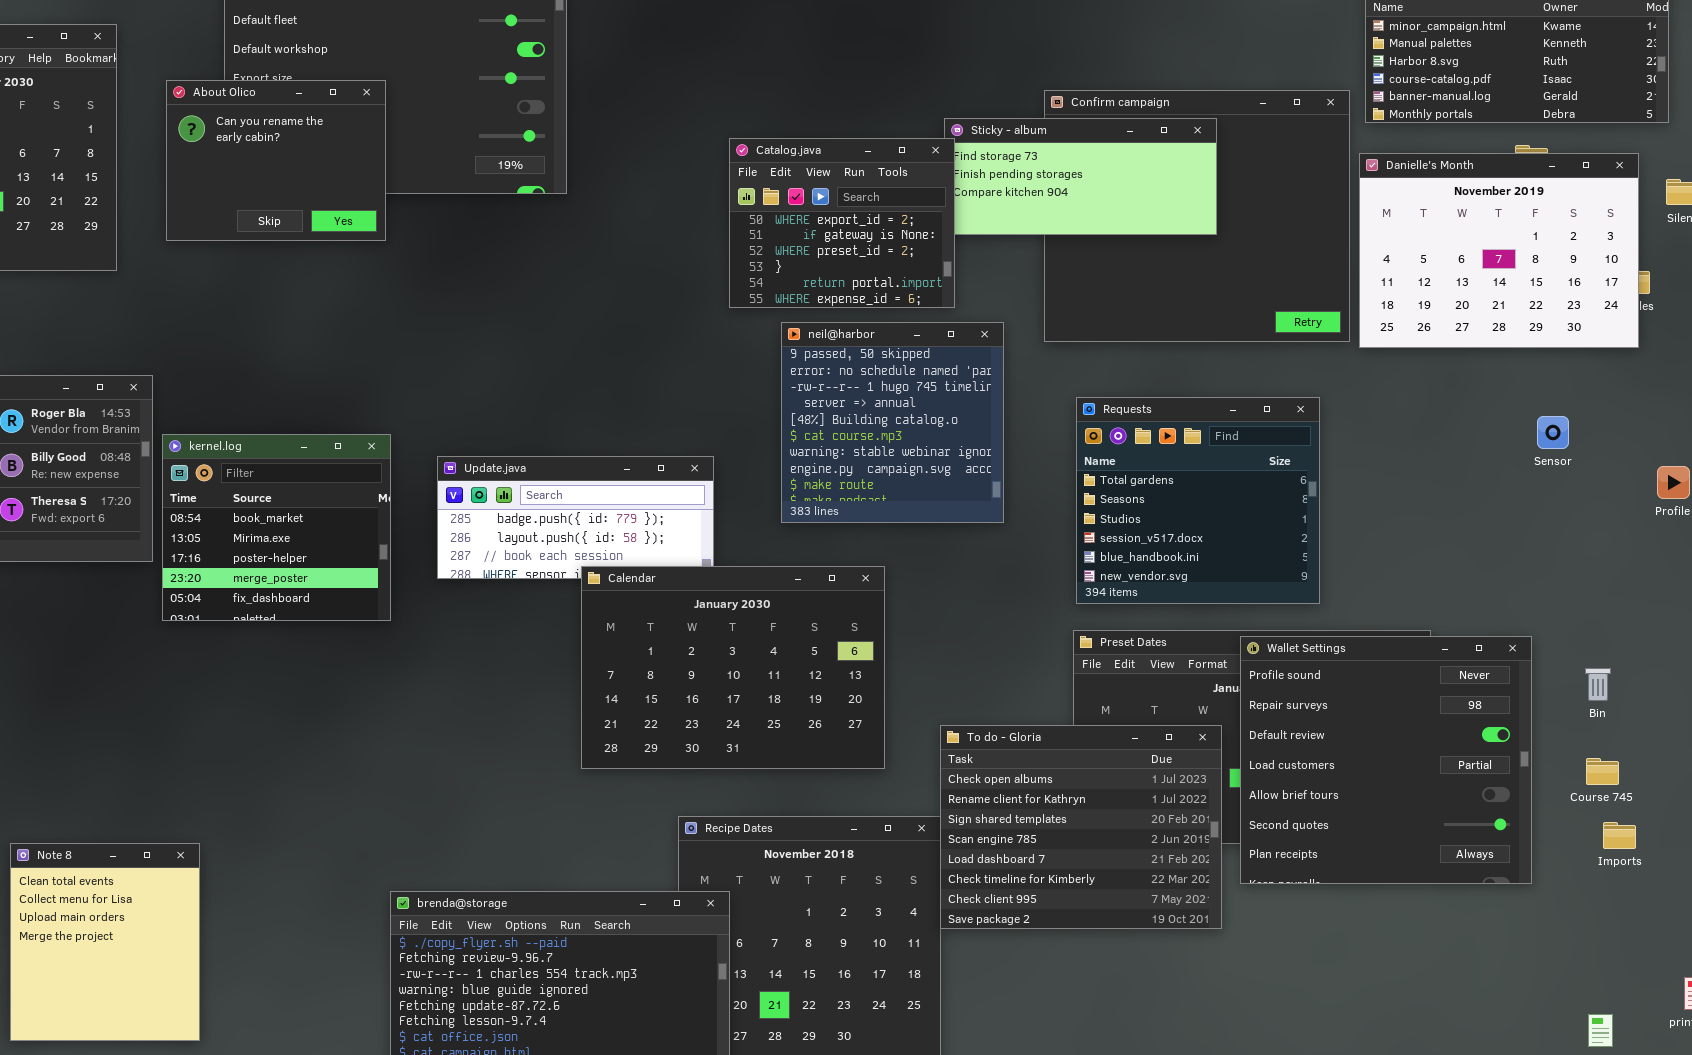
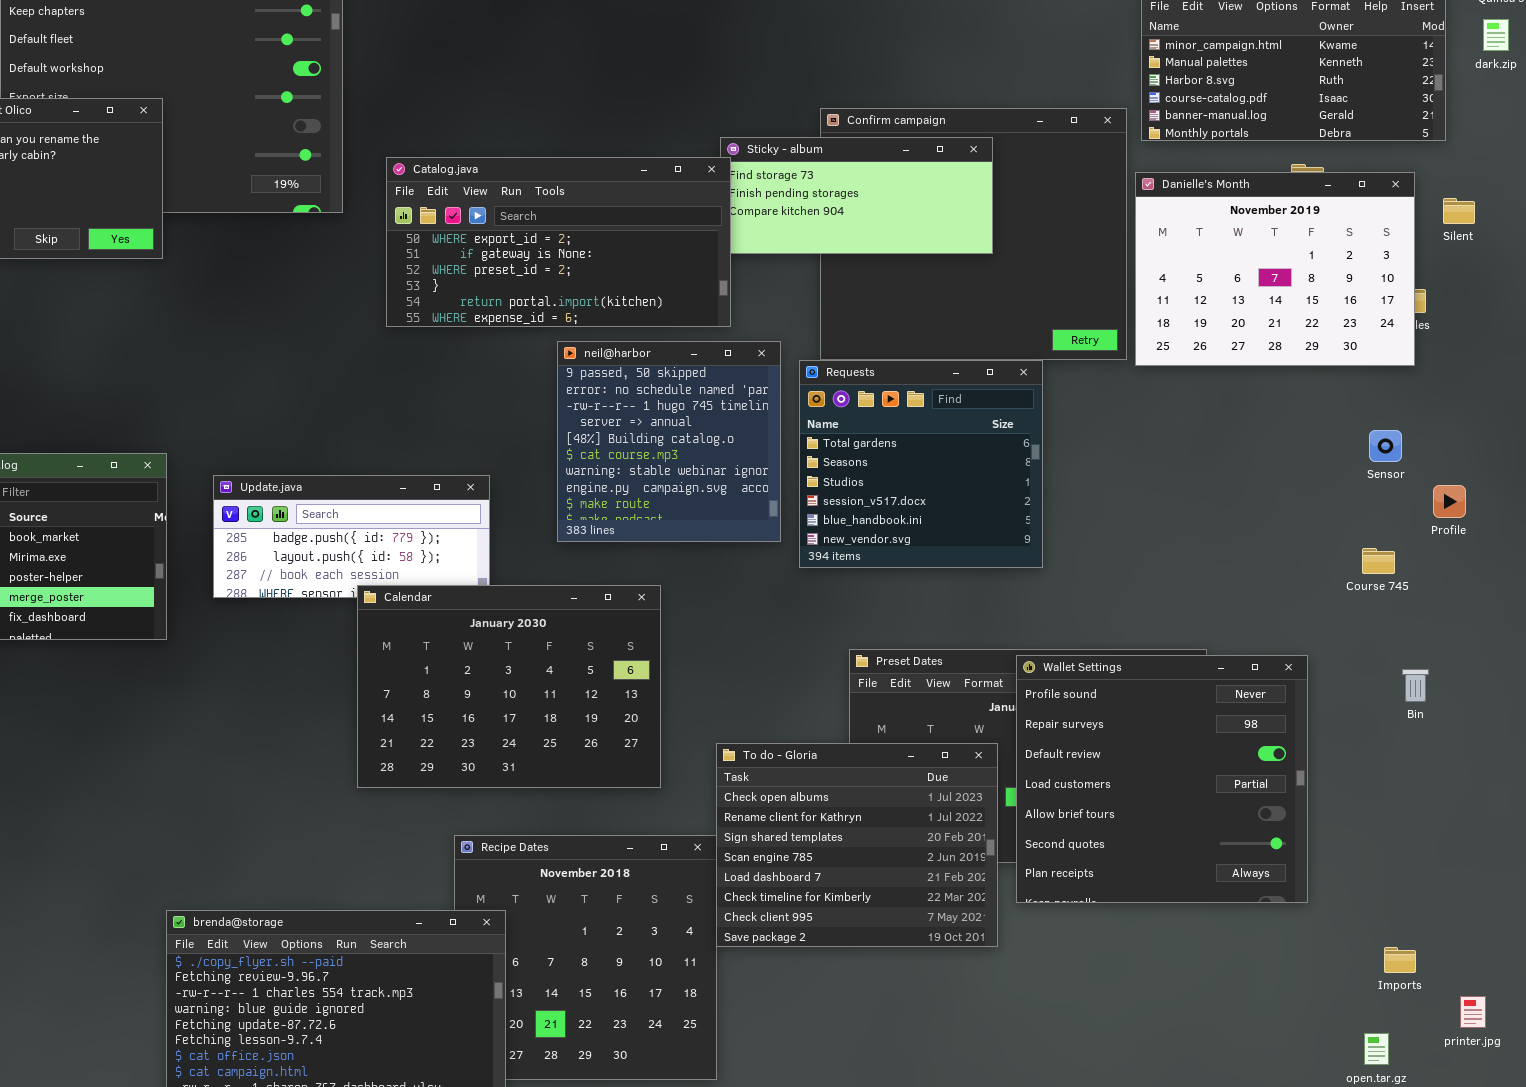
Catalog.java: [729,138,955,308] -> [386,157,731,327], resized
Requests: [1076,397,1320,604] -> [799,360,1043,568], moved
Sensor: [1537,416,1569,449] -> [1369,430,1402,462], moved
Bin: [1585,668,1611,701] -> [1402,669,1429,702], moved
Course 745: [1586,758,1619,785] -> [1362,548,1395,574], moved
Imports: [1603,822,1636,849] -> [1384,947,1416,973], moved

